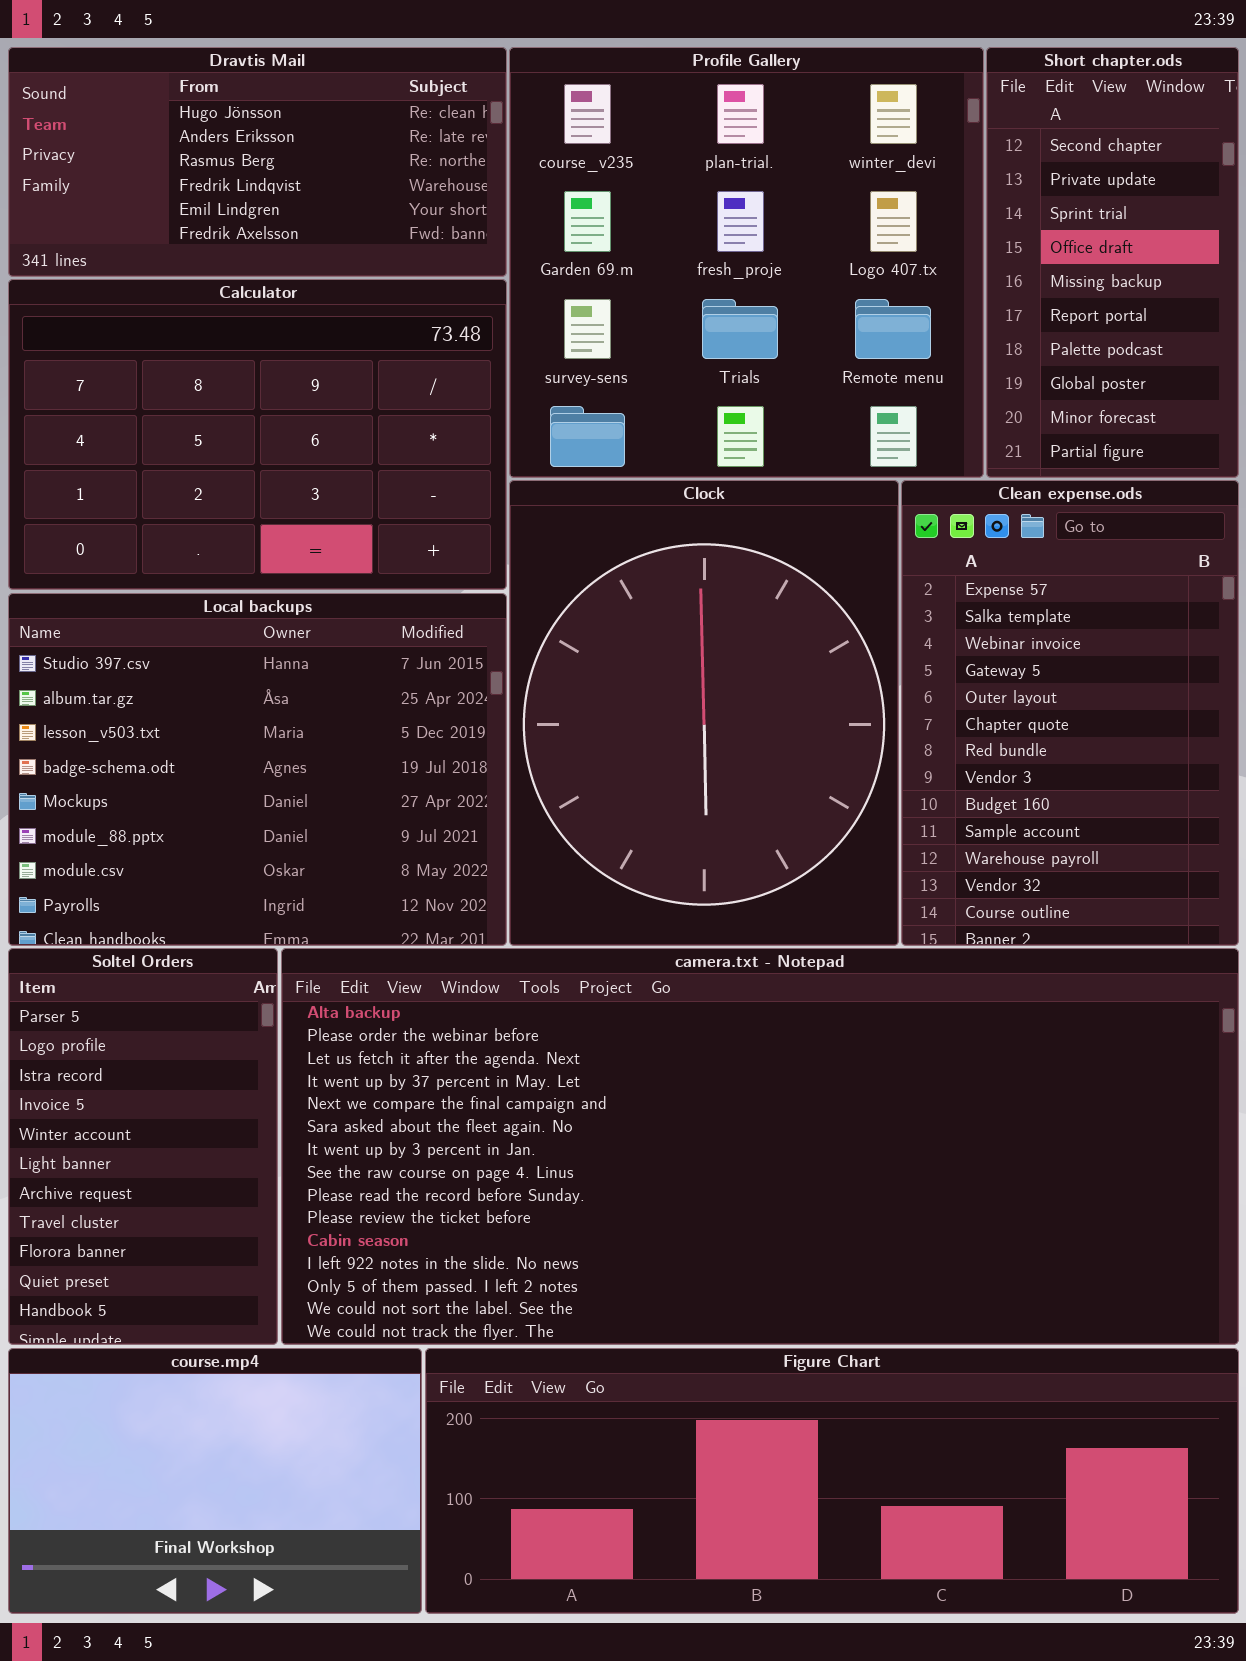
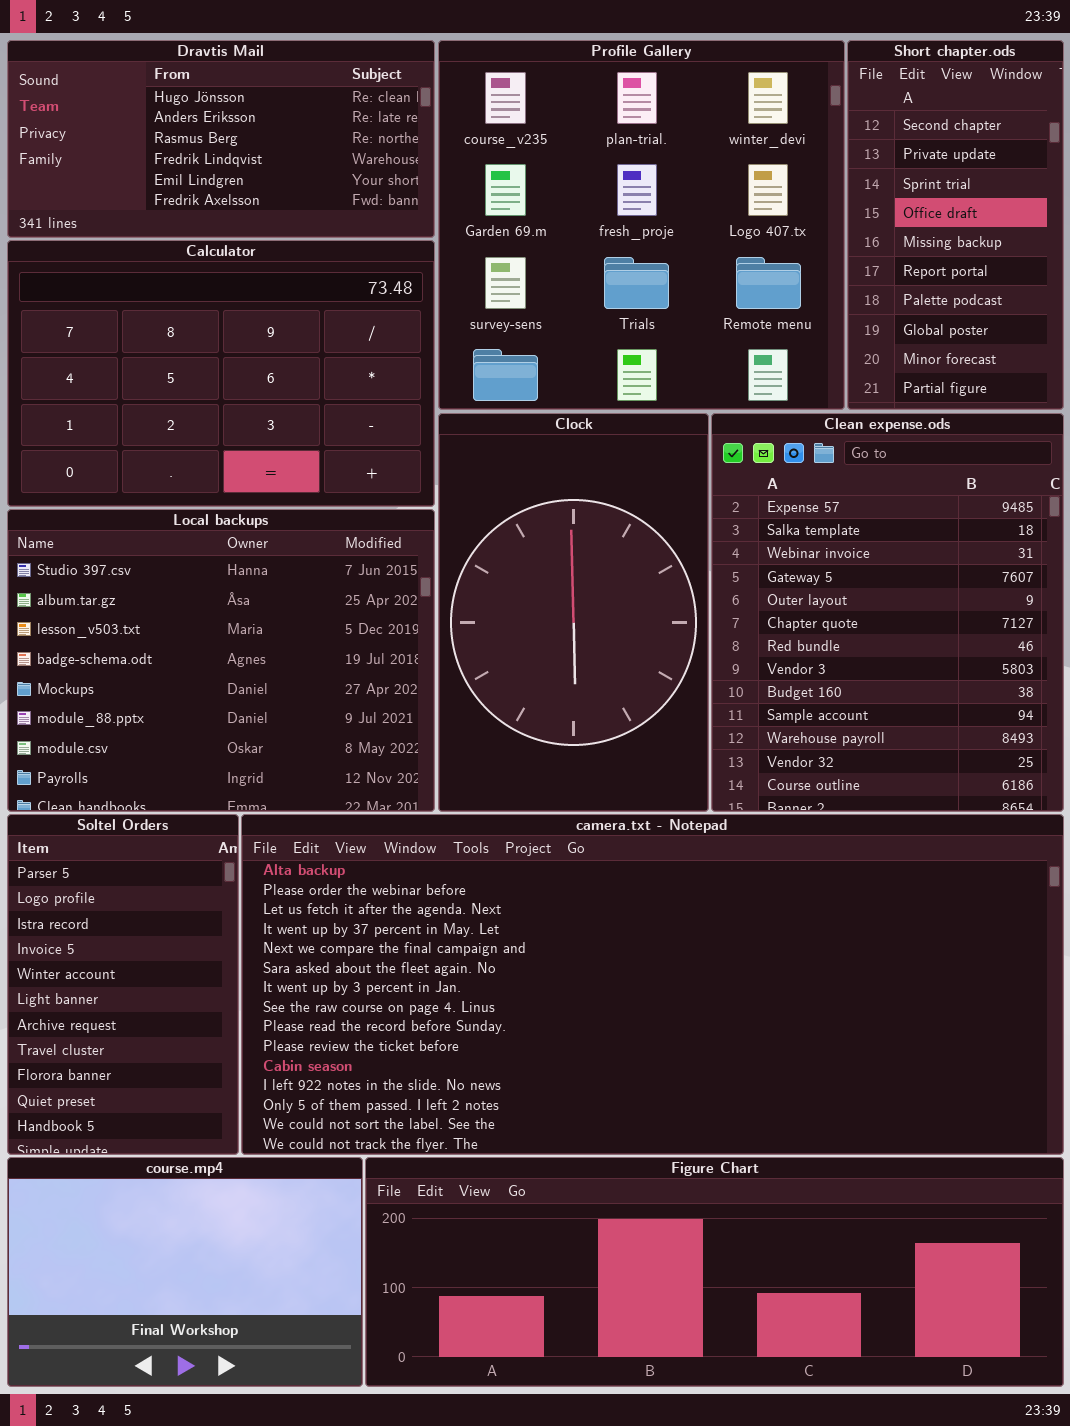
Clock: [509,480,899,946] -> [438,413,709,812], resized
Clean expense.ods: [901,480,1239,946] -> [711,413,1064,812], resized

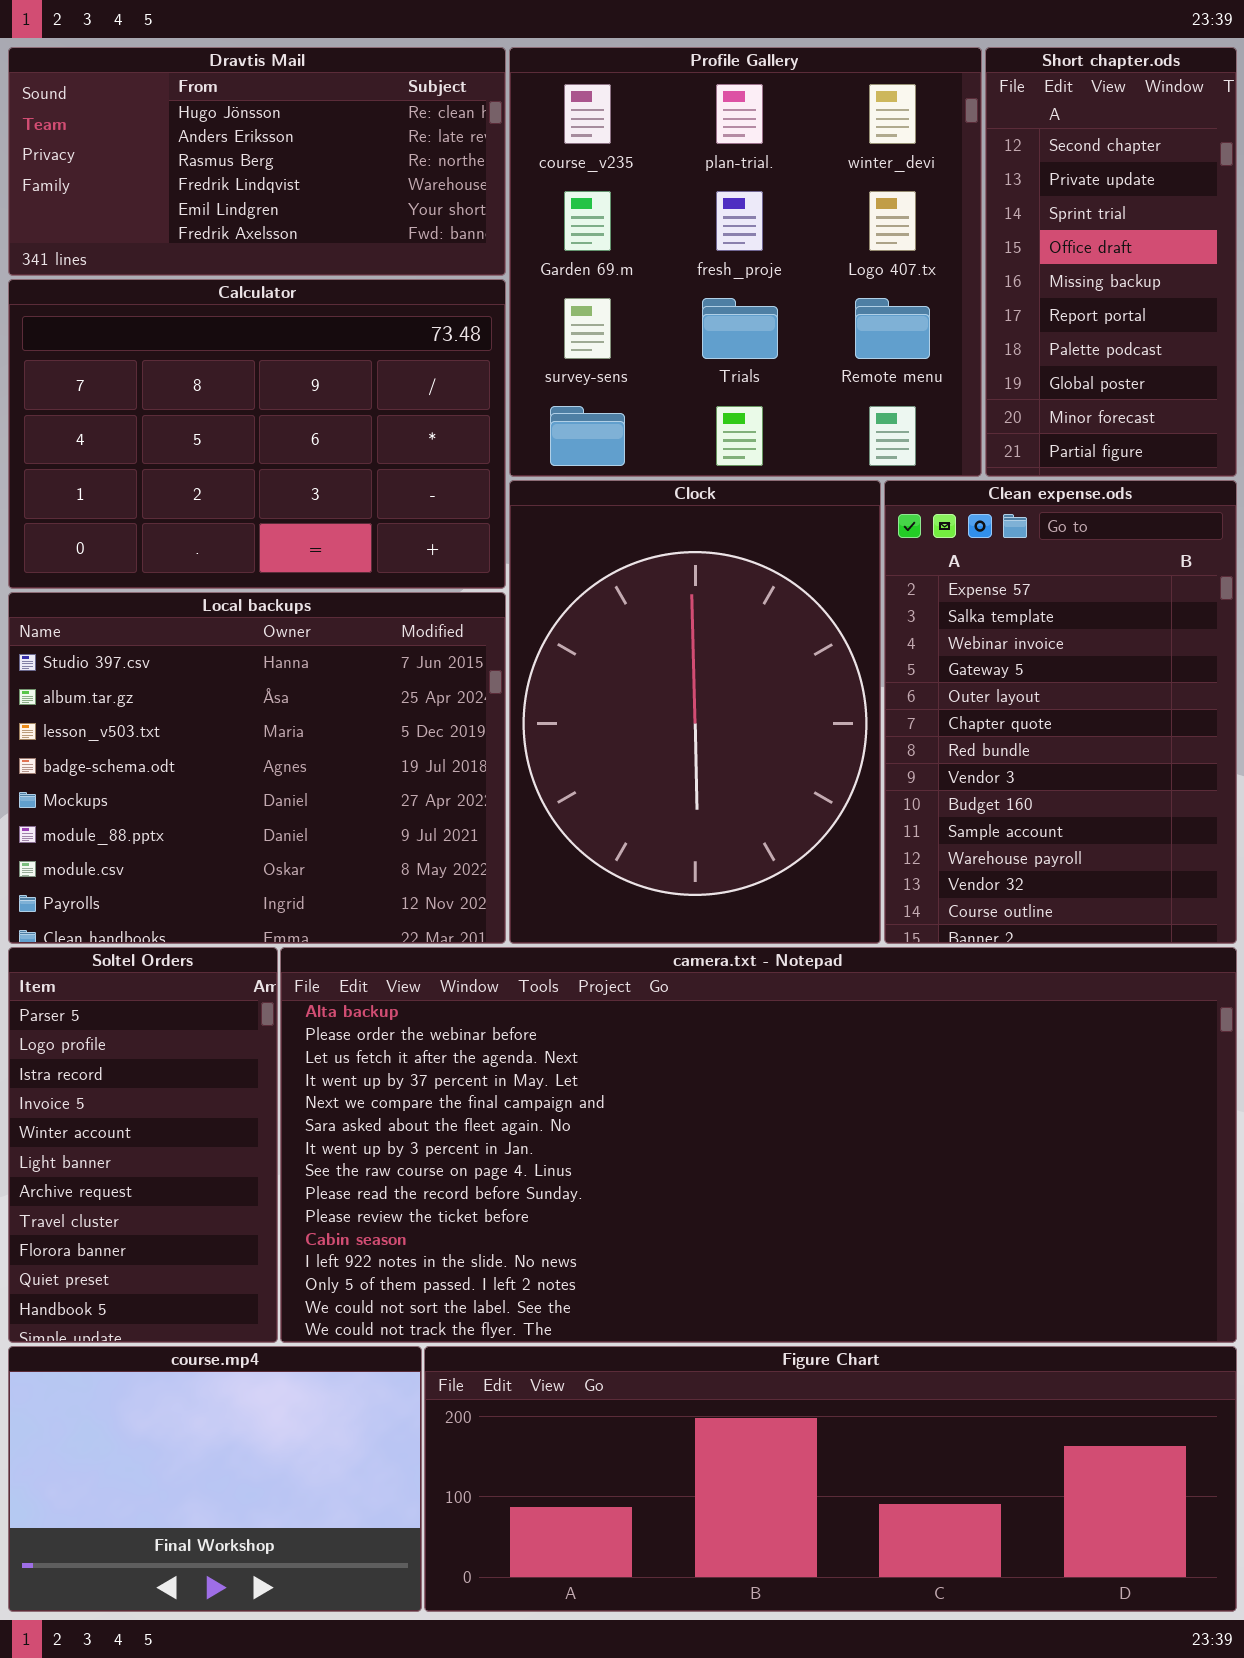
Clock: [438,413,709,812] -> [509,480,881,944], resized
Clean expense.ods: [711,413,1064,812] -> [884,480,1237,944], resized

